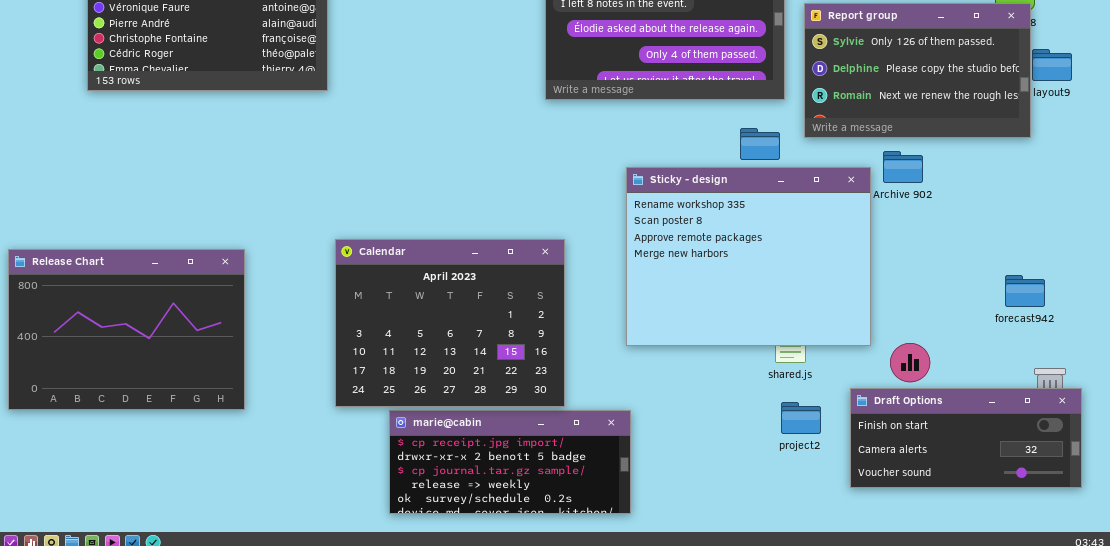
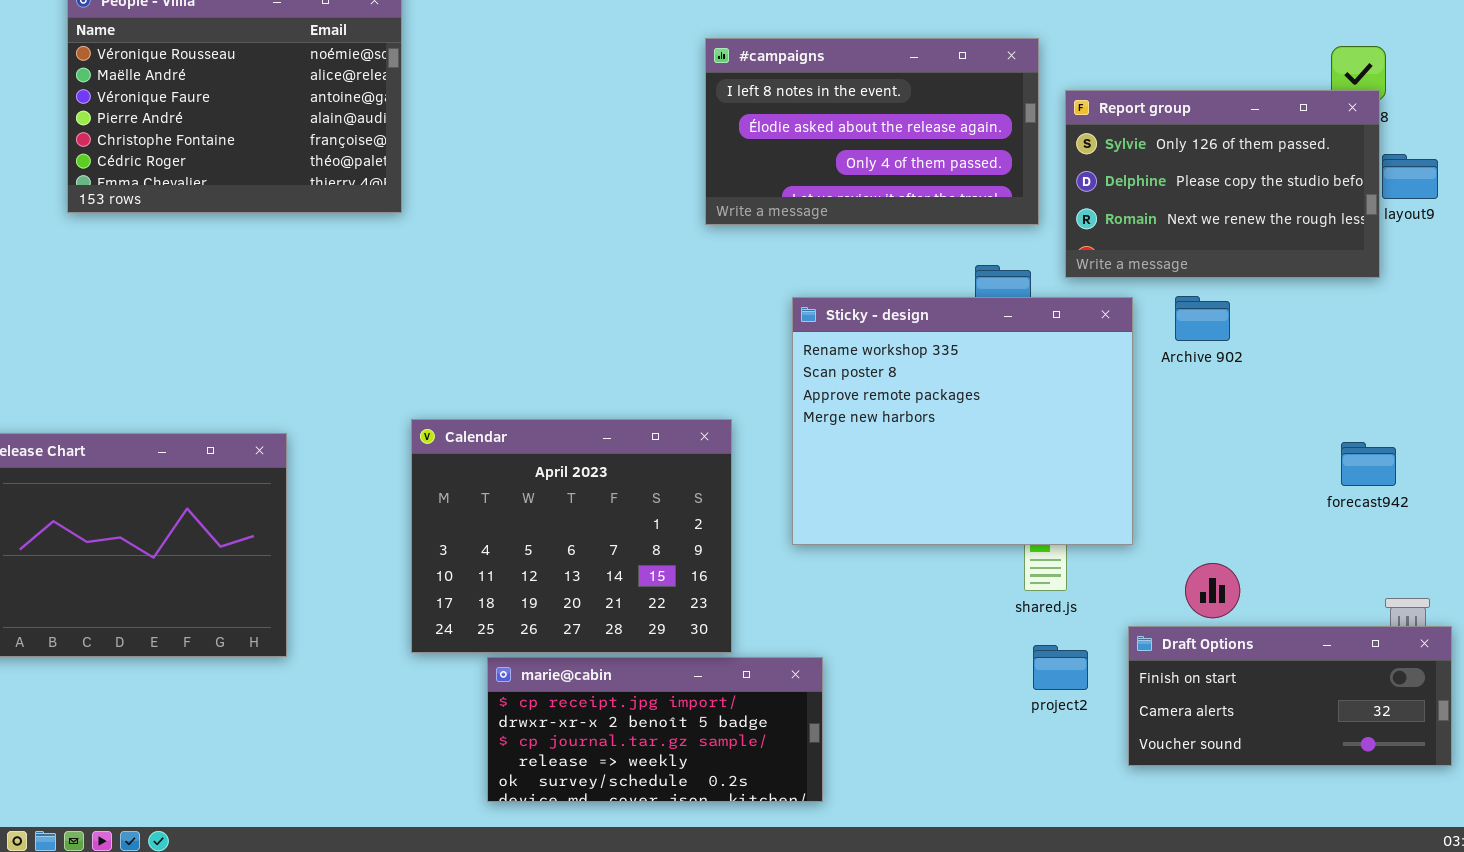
Sticky - design: [626,167,871,346] -> [792,297,1133,545], moved
forecast942: [1005,275,1045,307] -> [1341,442,1396,486], moved

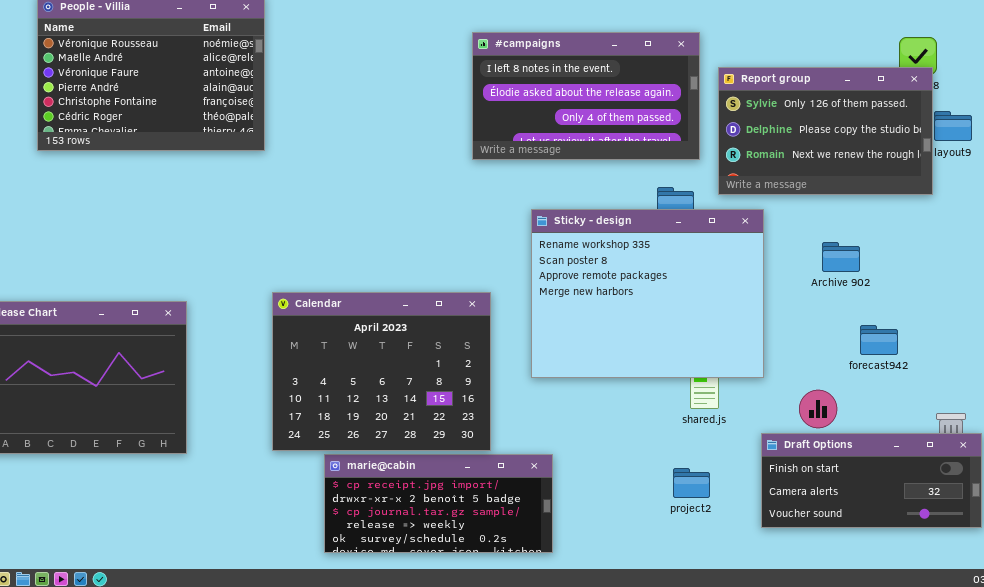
Archive 902: [1175,296,1230,341] -> [822,242,860,272], moved
forecast942: [1341,442,1396,486] -> [860,325,898,355], moved
project2: [1033,645,1088,690] -> [673,468,710,498], moved

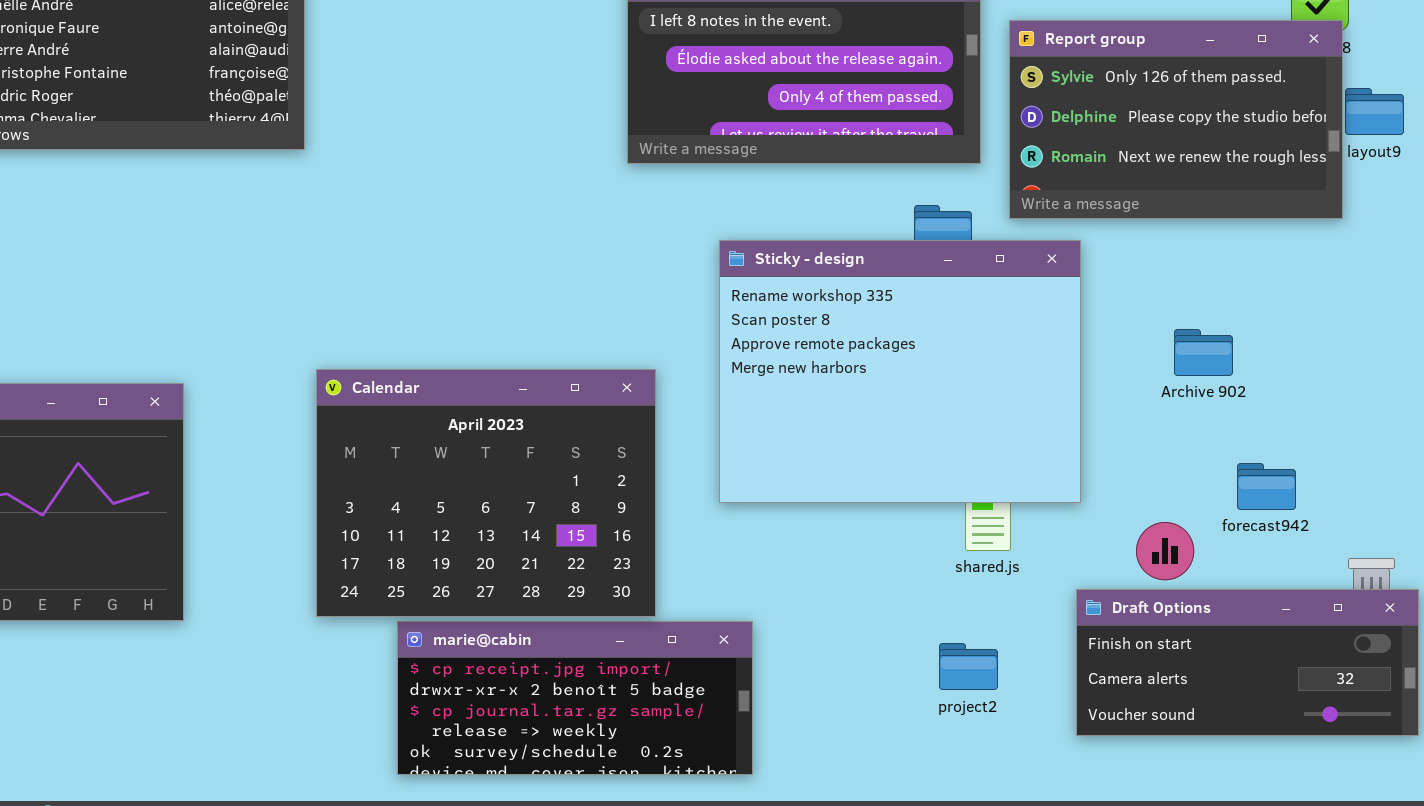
Archive 902: [822,242,860,272] -> [1174,329,1233,376], moved
forecast942: [860,325,898,355] -> [1237,463,1296,510], moved

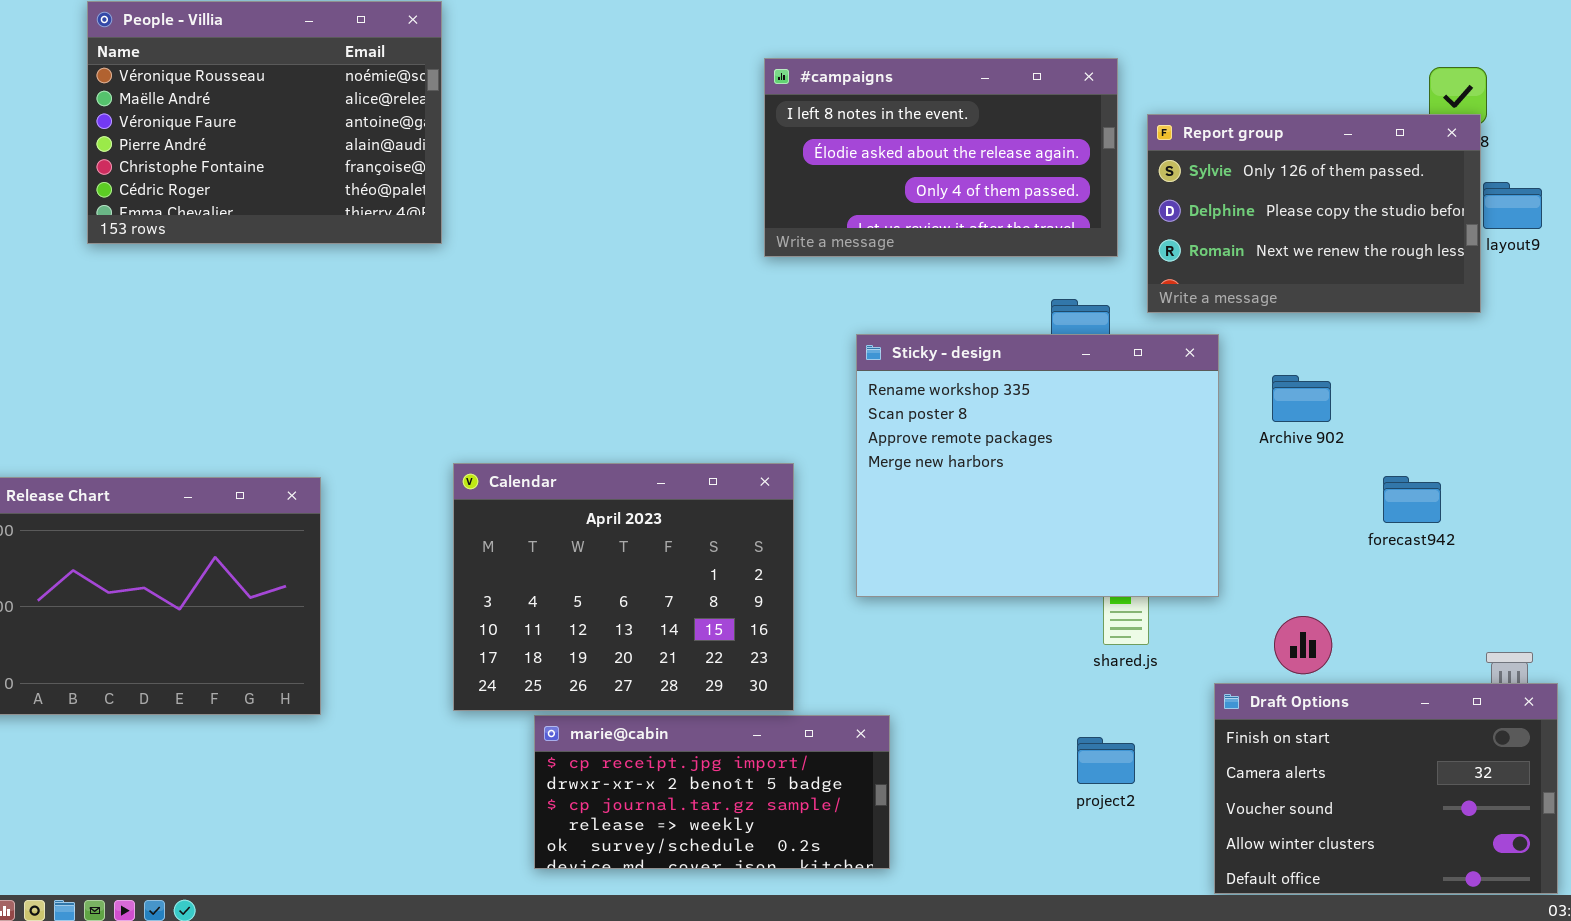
Archive 902: [1174,329,1233,376] -> [1272,375,1331,422], moved
forecast942: [1237,463,1296,510] -> [1383,476,1441,523], moved
Draft Options: [1076,589,1419,736] -> [1214,683,1558,894], resized

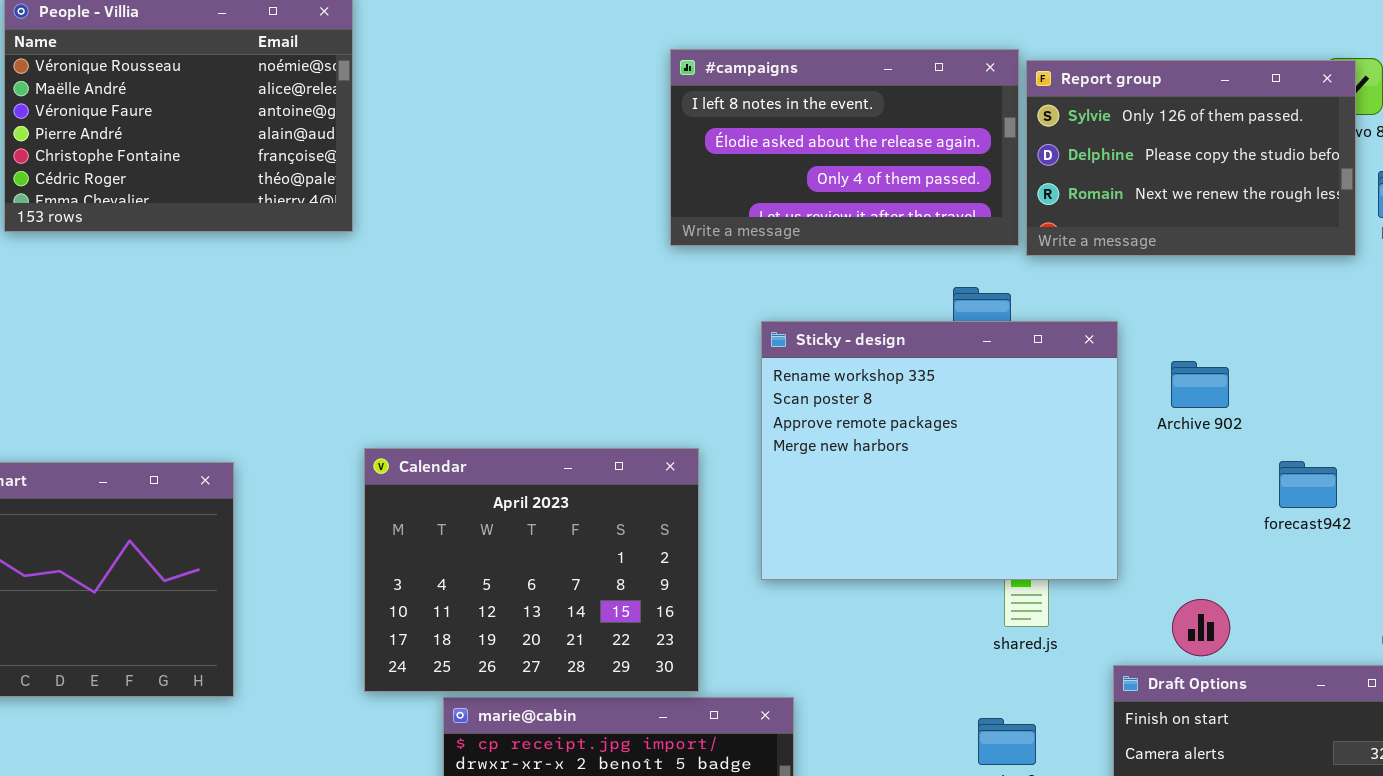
Report group: [1147,114,1481,313] -> [1026,60,1356,256], moved

